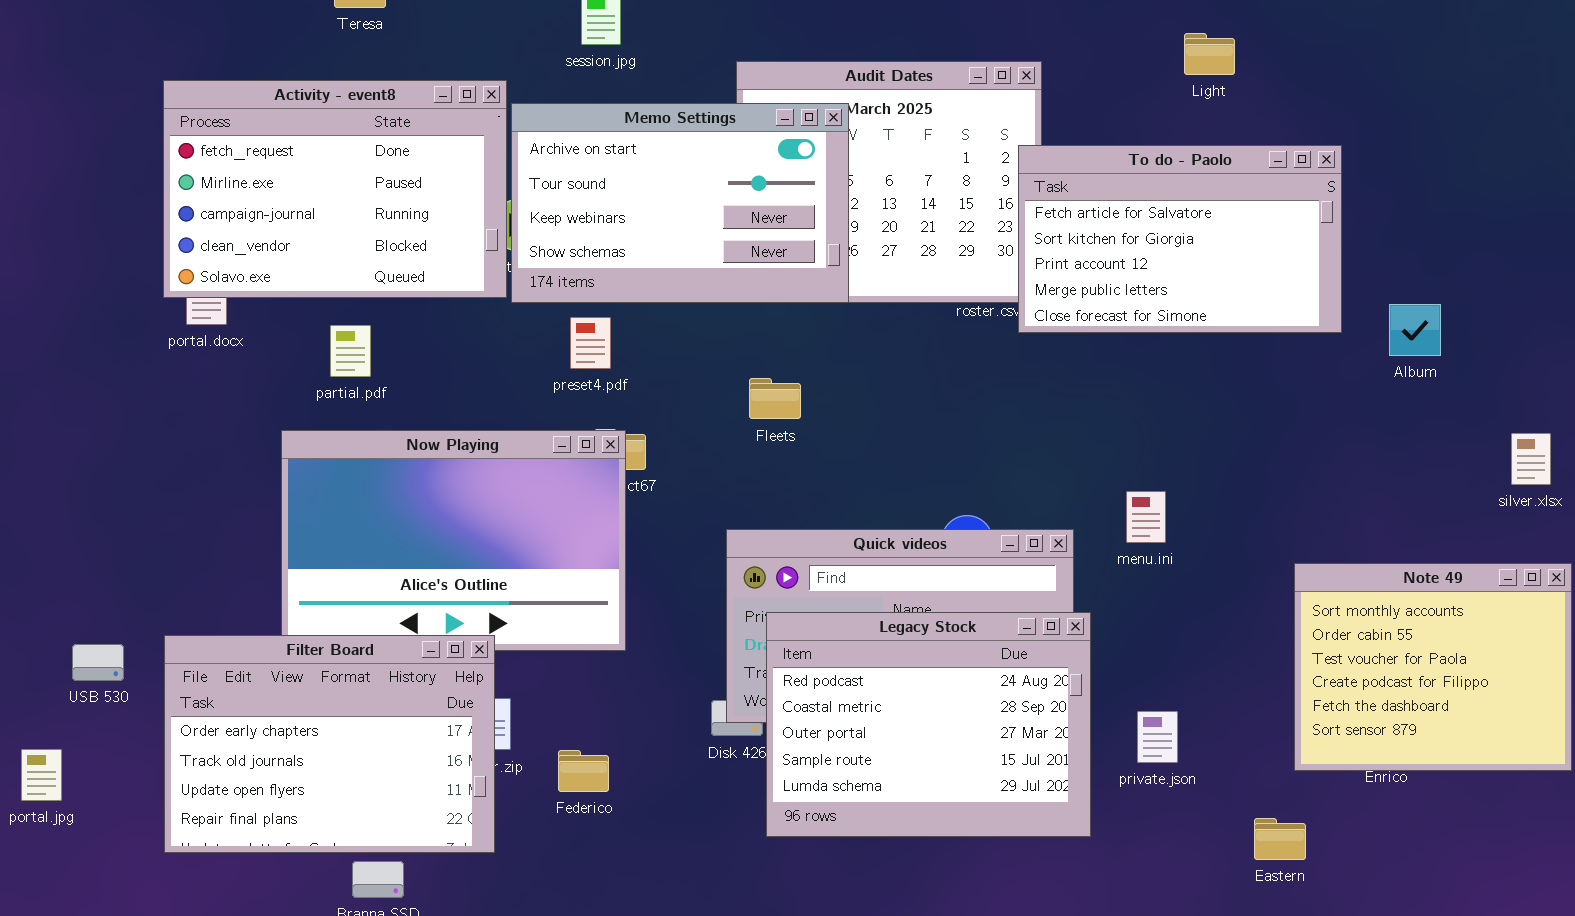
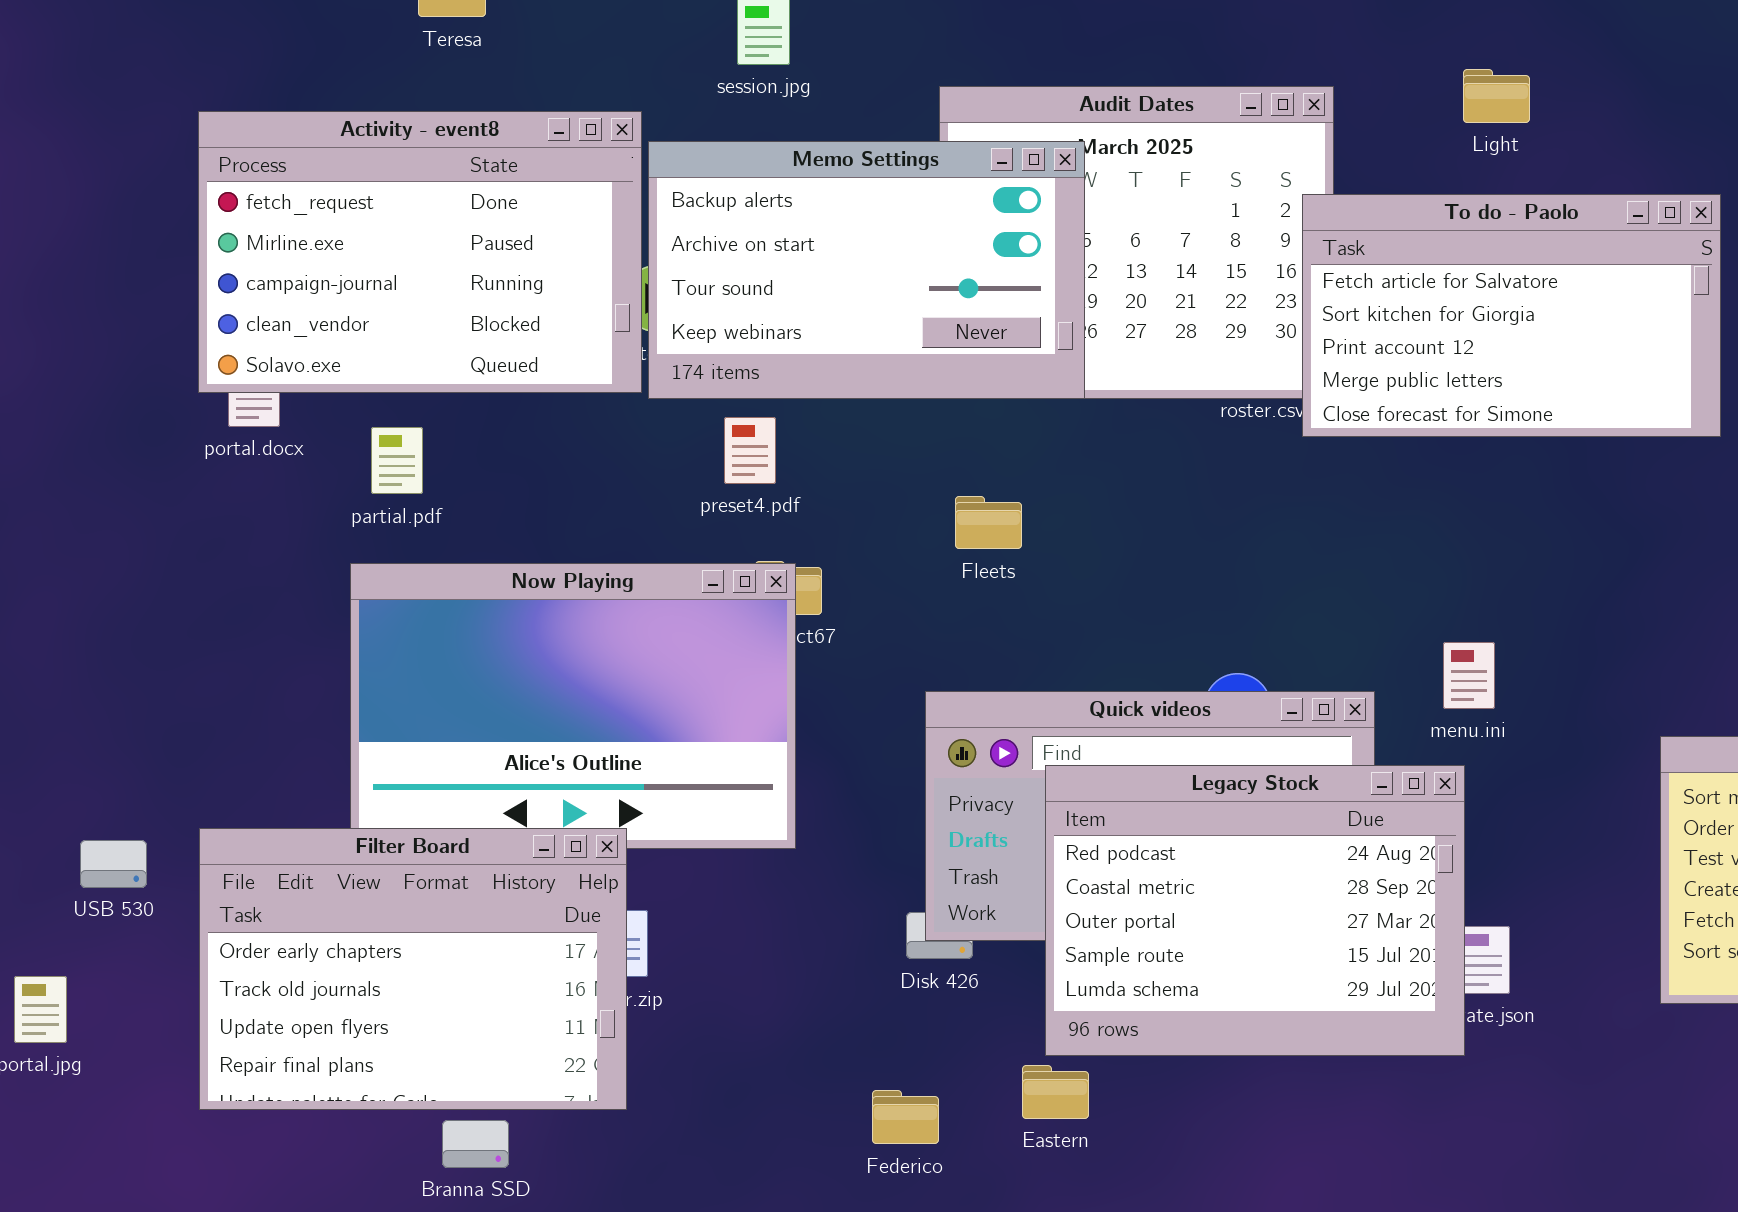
Light: [1184,33,1235,75] -> [1463,69,1530,123], moved
Memo Settings: [511,103,849,303] -> [648,141,1085,399], scrolled up 1 row
partial.pdf: [330,325,371,377] -> [371,427,423,494], moved
Legacy Stock: [766,612,1091,837] -> [1045,765,1465,1056], moved
Federico: [558,750,609,792] -> [872,1090,939,1144], moved
Eastern: [1254,818,1306,860] -> [1022,1065,1089,1119], moved

